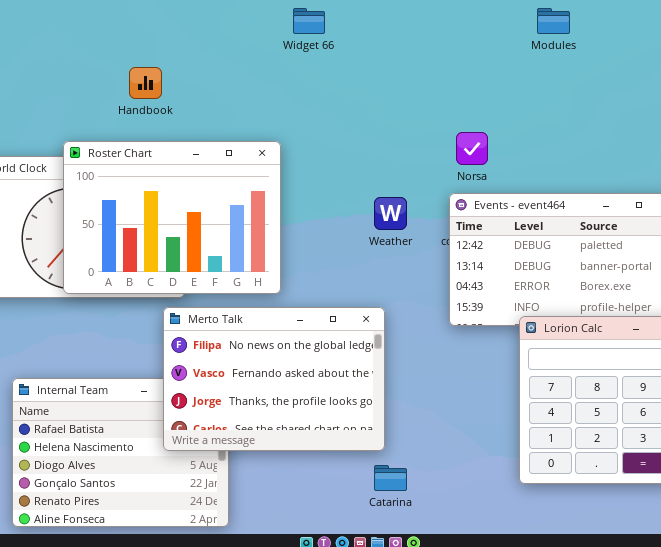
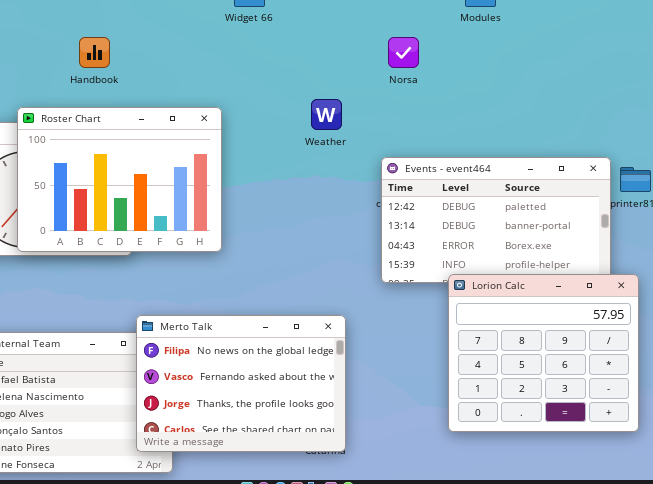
Norsa: [456,132,488,165] -> [388,37,419,68], moved
Weather: [374,197,407,230] -> [311,99,342,130], moved
Merto Talk: [163,307,385,451] -> [136,315,346,452], moved

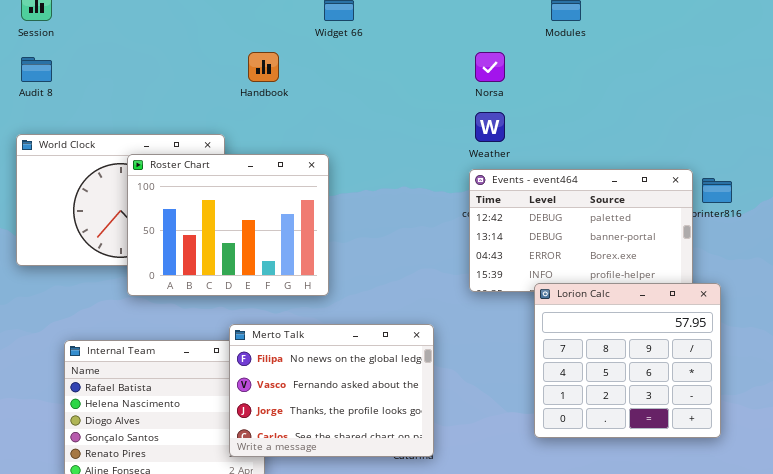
Handbook: [79,37,110,68] -> [248,52,279,82], moved
Weather: [311,99,342,130] -> [475,112,505,142], moved
Roster Chart: [17,107,222,252] -> [127,154,329,296], moved

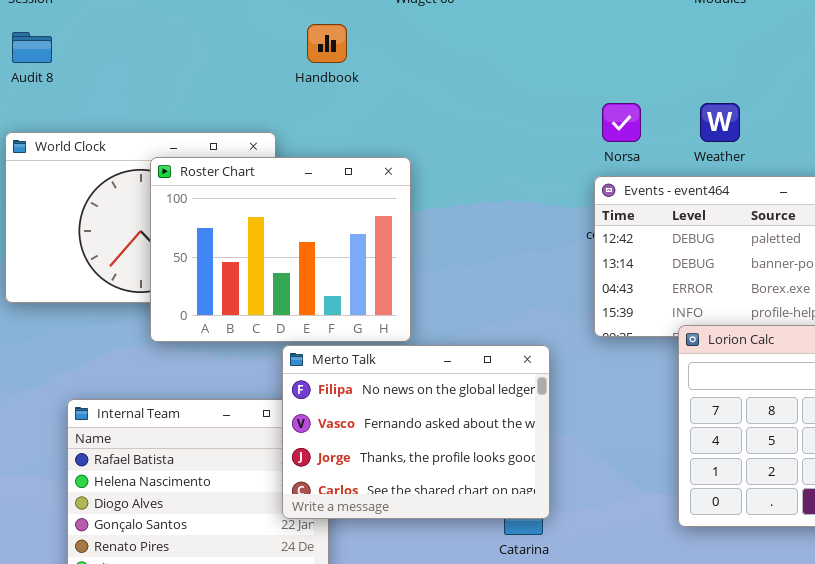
Norsa: [475,52,505,82] -> [602,103,641,142], moved
Weather: [475,112,505,142] -> [700,103,740,142], moved
Merto Talk: [229,324,434,457] -> [282,345,550,519], moved

